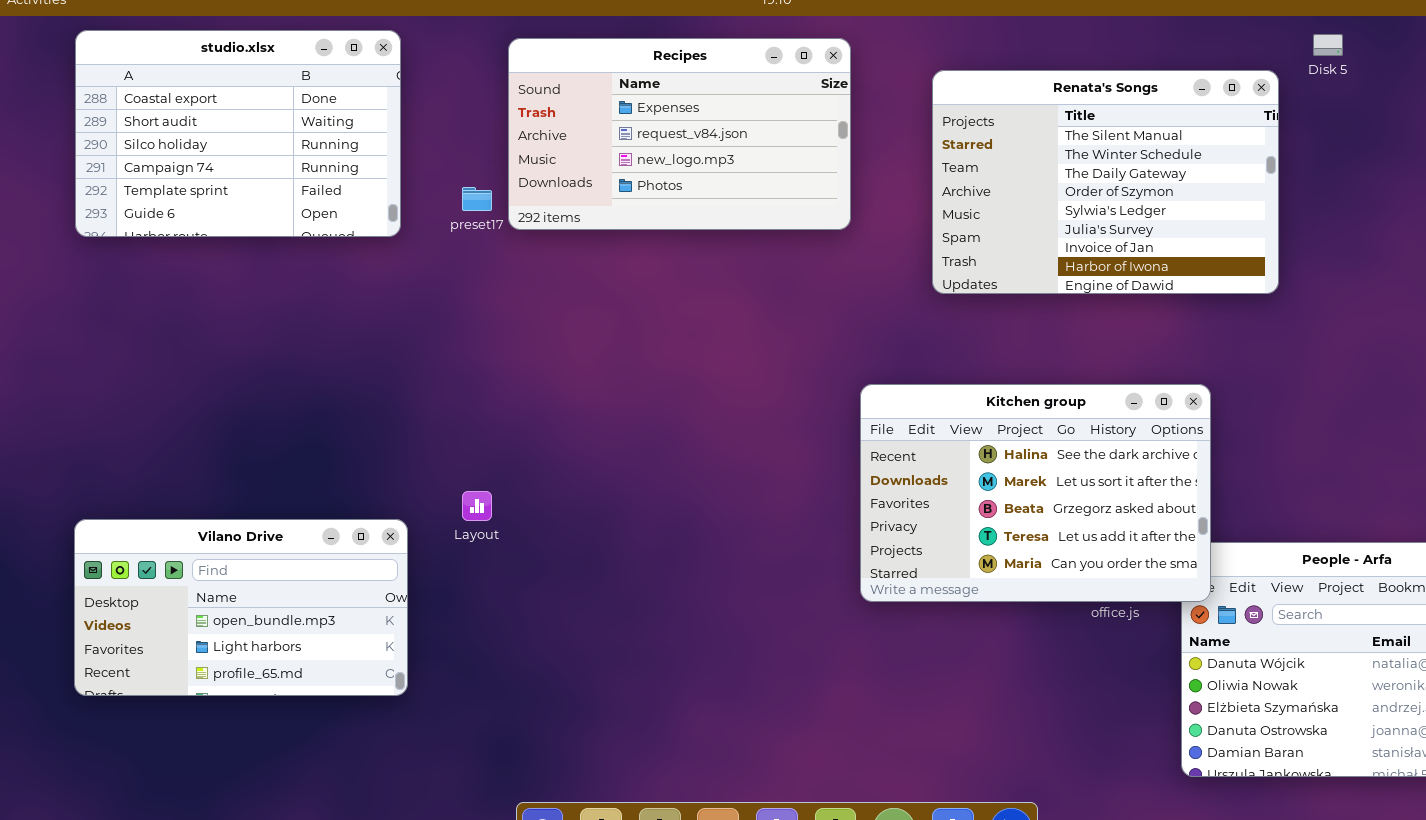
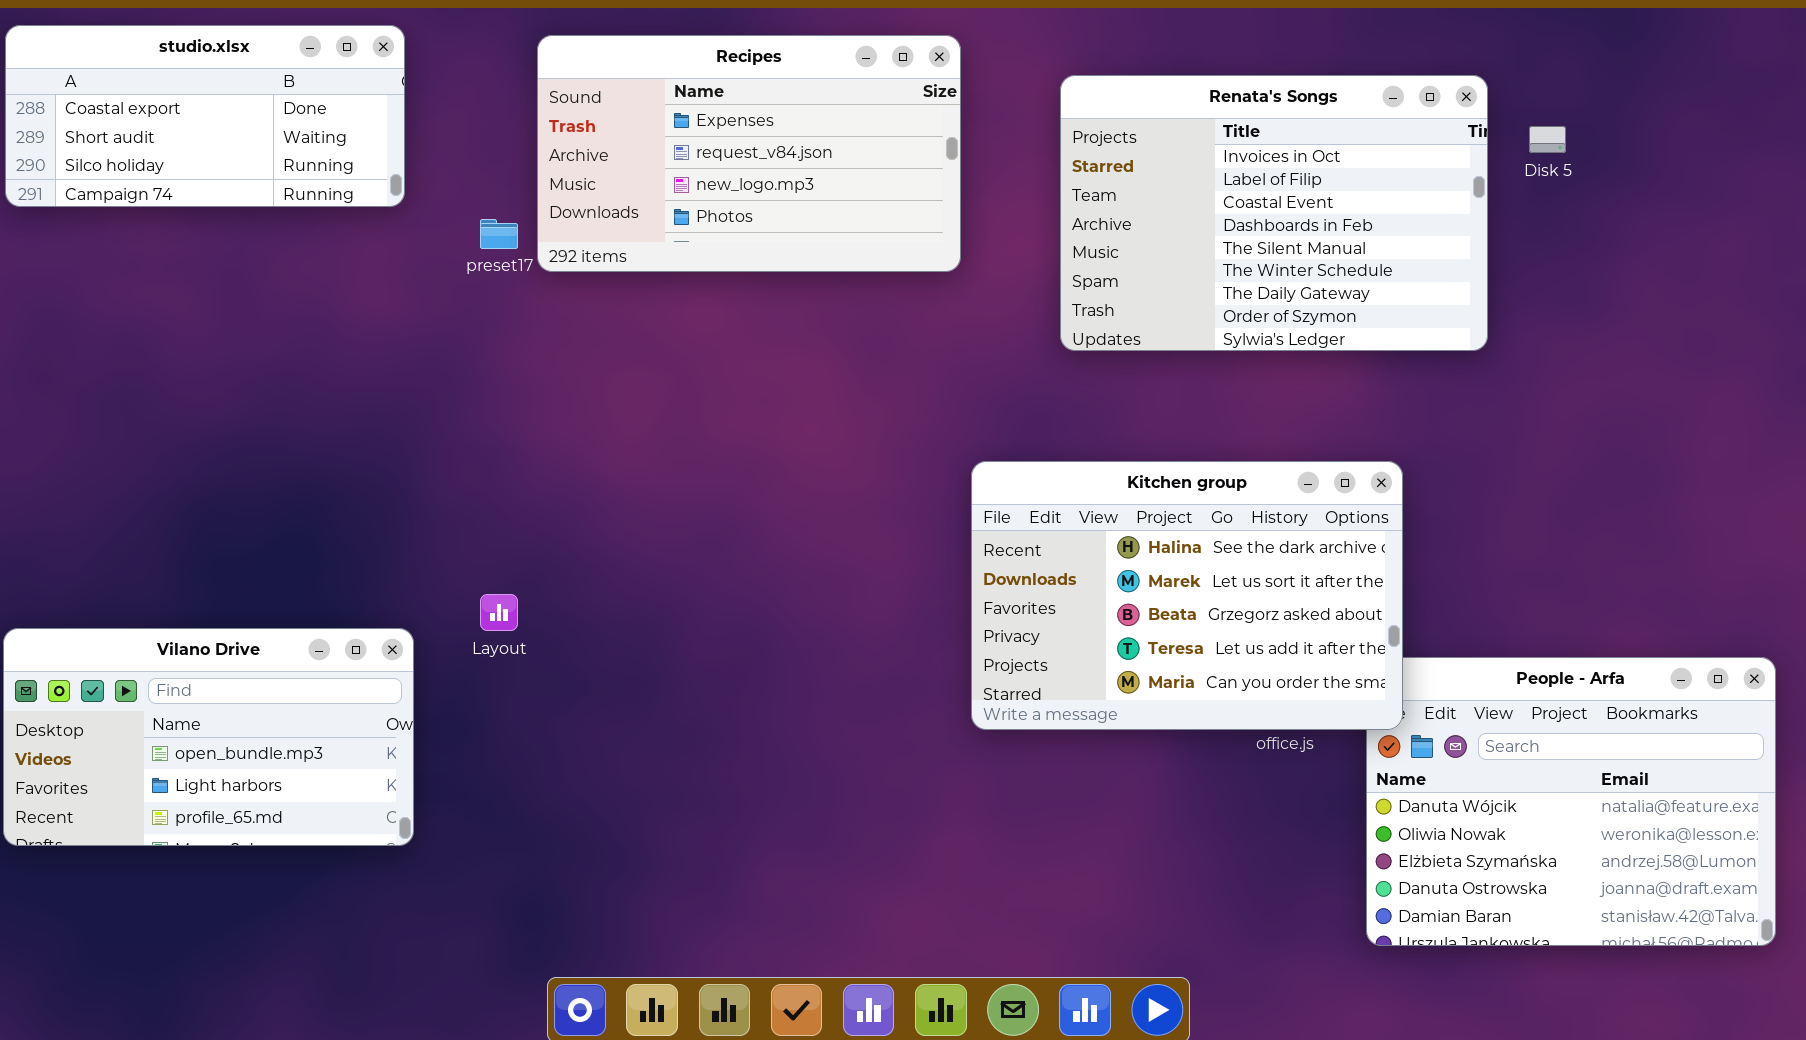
studio.xlsx: [75,30,401,237] -> [5,25,405,207], resized
Disk 5: [1313,34,1343,56] -> [1529,126,1566,153], moved
Renata's Songs: [932,70,1279,294] -> [1060,75,1488,351], scrolled up 4 rows

